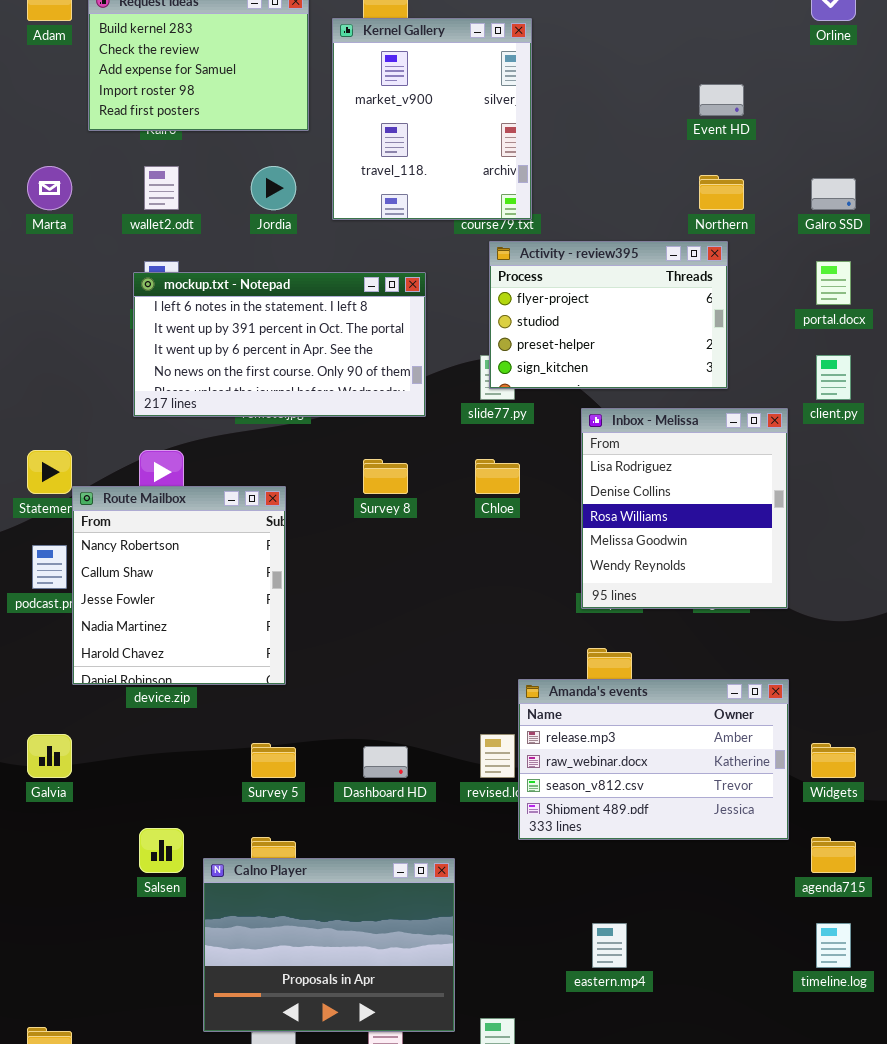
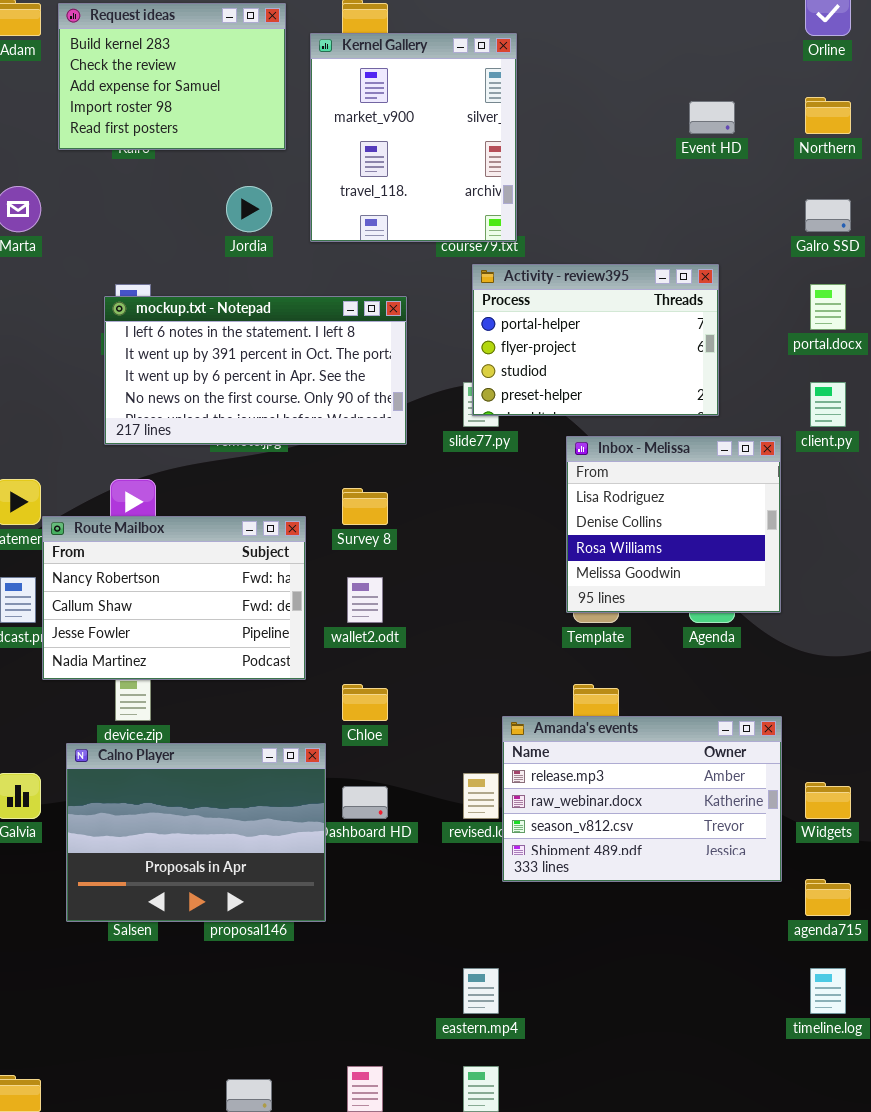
wallet2.odt: [144,166,179,210] -> [347,577,383,623], moved
Northern: [699,175,744,210] -> [805,97,851,134], moved
Activity - review395: [489,241,728,389] -> [472,264,719,416], scrolled up 1 row
Inbox - Melissa: [581,408,788,609] -> [566,436,781,613], resized
Chloe: [475,459,520,494] -> [342,684,388,721], moved
Route Mailbox: [72,486,286,685] -> [42,516,306,680], resized
Calno Player: [203,858,455,1032] -> [66,743,326,922], moved
eastern.mp4: [592,923,627,968] -> [463,968,499,1014], moved

